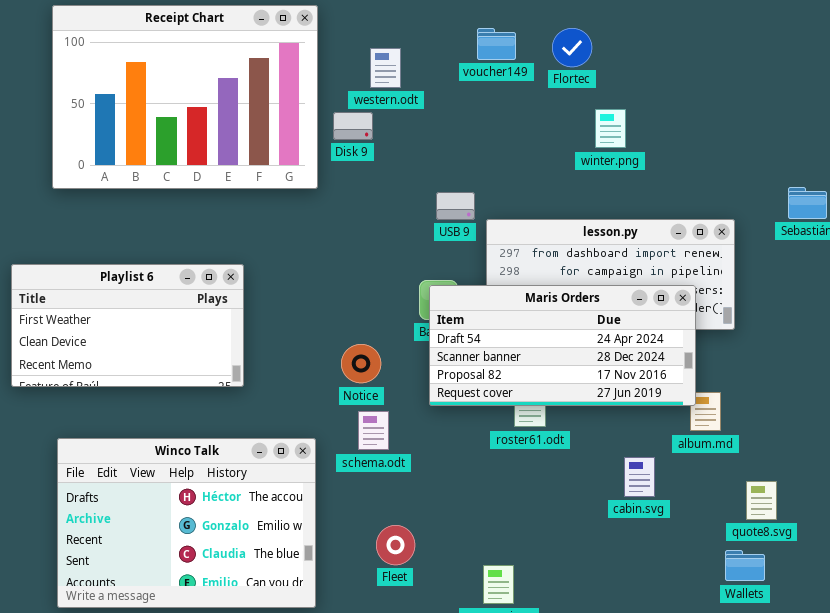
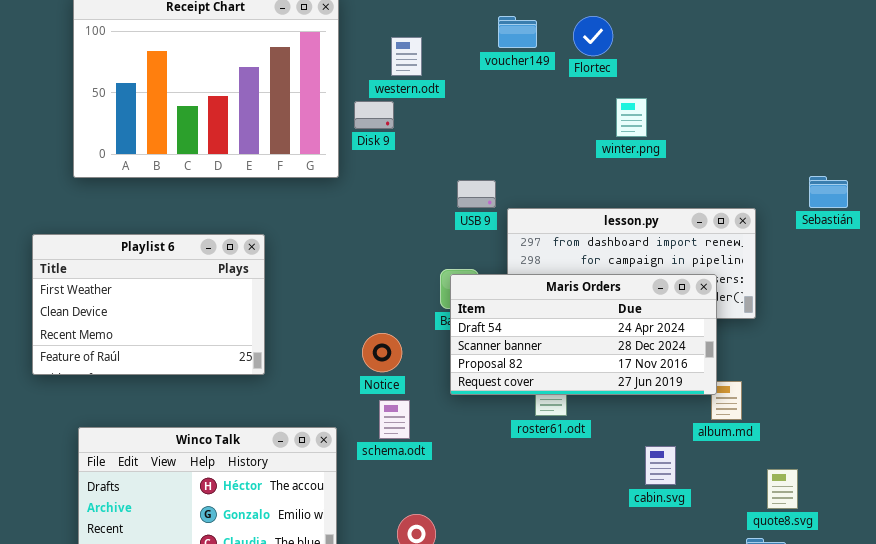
Playlist 6: [11,264,244,387] -> [32,234,265,375], resized

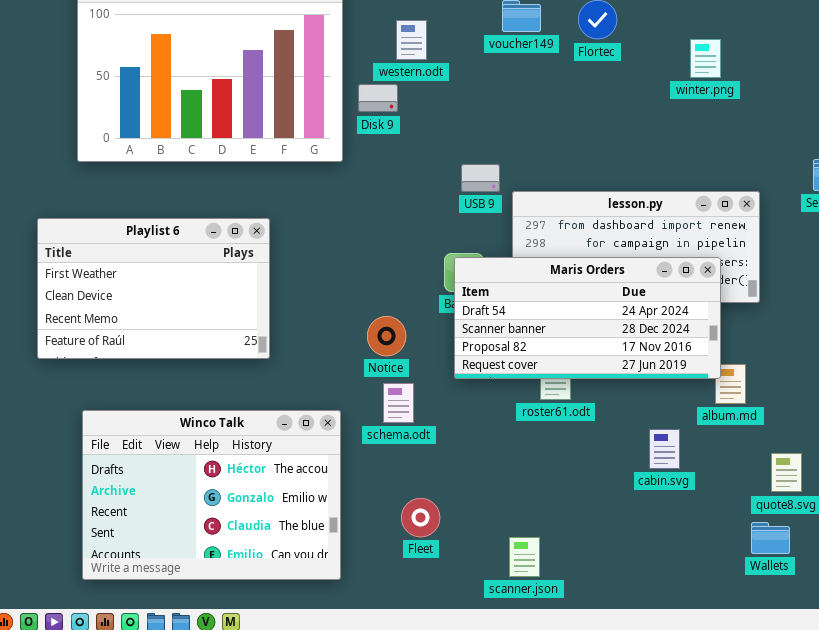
winter.png: [616,98,647,137] -> [690,39,721,78], moved

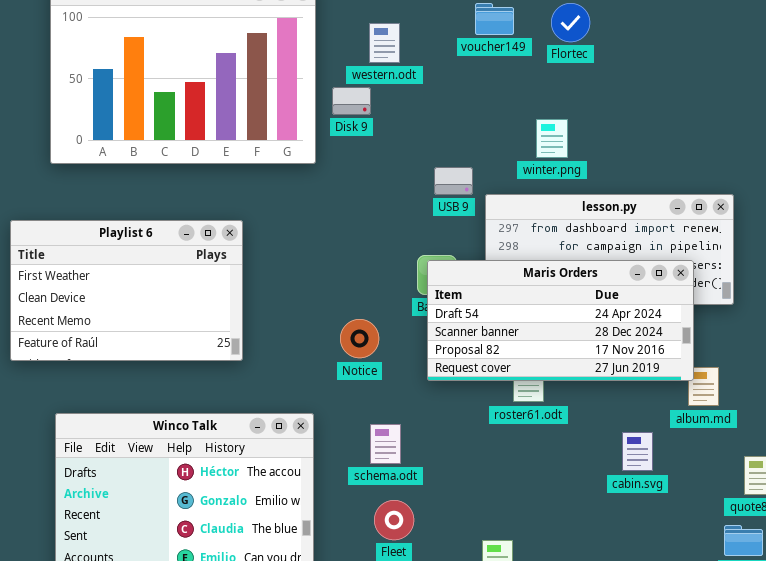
winter.png: [690,39,721,78] -> [536,119,568,158], moved
schema.odt: [383,383,414,423] -> [370,424,401,464], moved

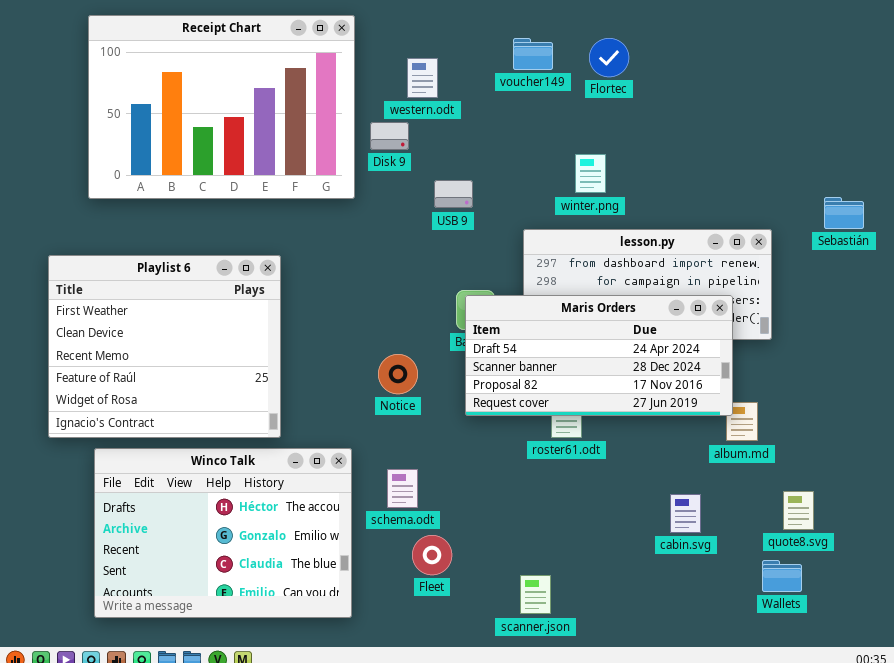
USB 9: [434,167,473,195] -> [434,180,473,208], moved
Playlist 6: [10,220,243,361] -> [48,255,281,438], resized
schema.odt: [370,424,401,464] -> [387,469,418,508], moved
cabin.svg: [622,432,653,471] -> [670,494,701,533], moved

